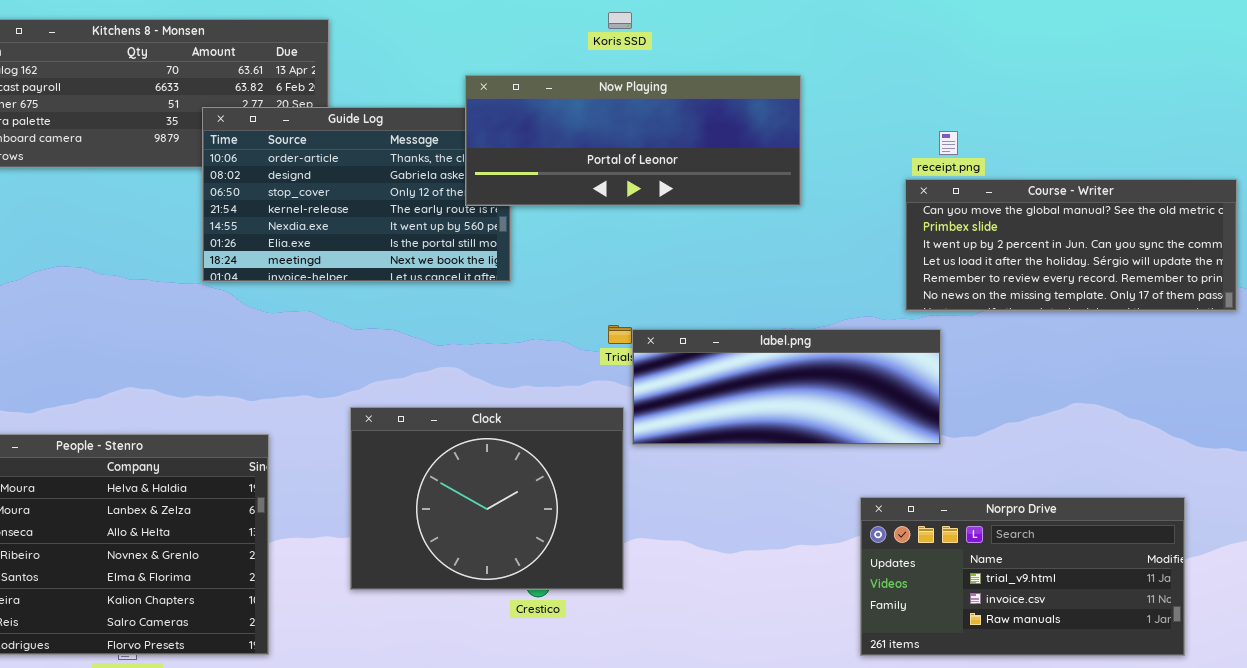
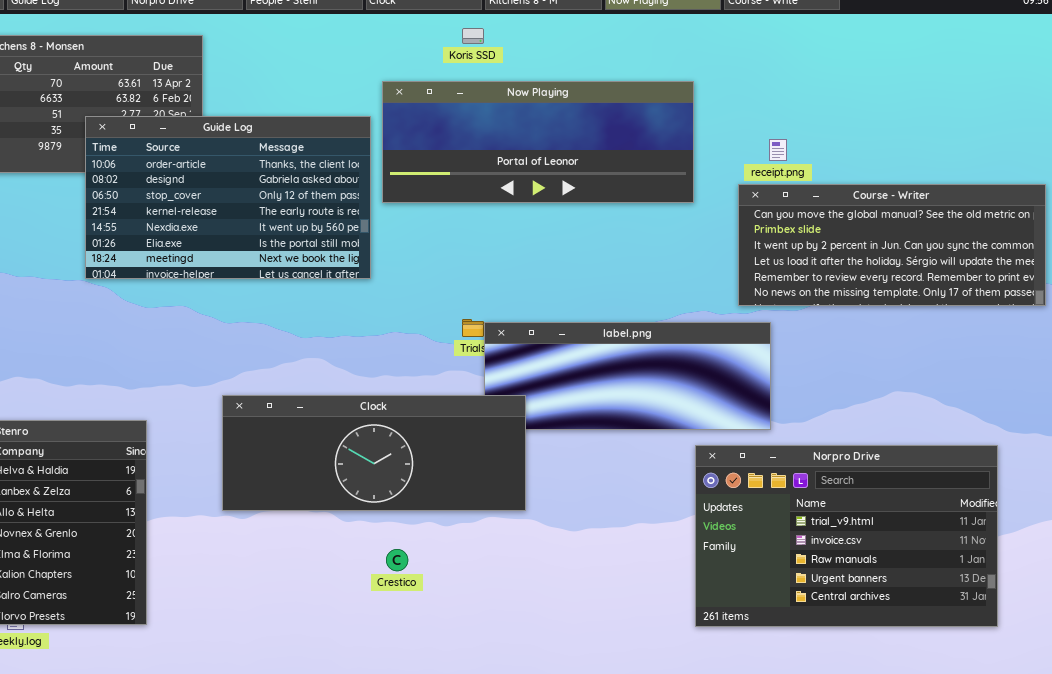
Now Playing: [465,75,801,206] -> [382,81,694,203], moved
Clock: [350,407,624,590] -> [222,395,526,511], resized
Norpro Drive: [860,497,1185,656] -> [695,445,998,627], resized

